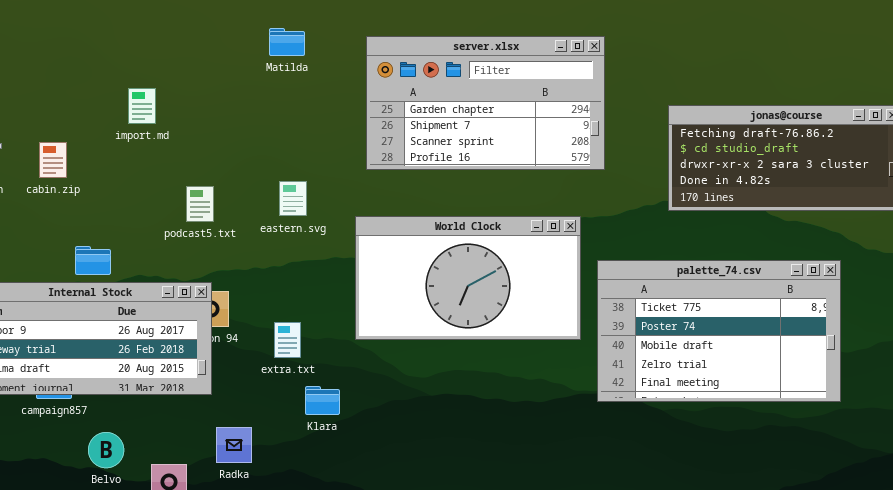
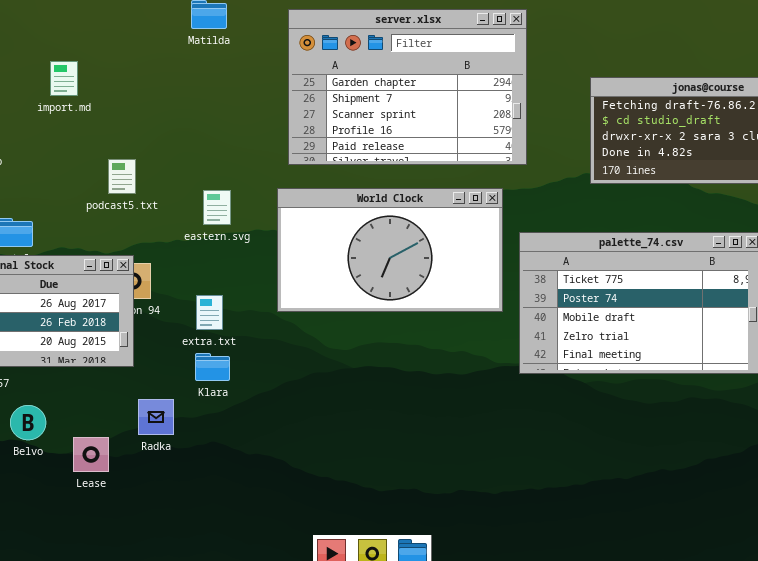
server.xlsx: [366,36,605,170] -> [288,9,527,165], resized
eastern.svg: [279,181,307,216] -> [203,190,231,225], moved
Klara: [305,386,340,415] -> [195,353,230,381], moved

